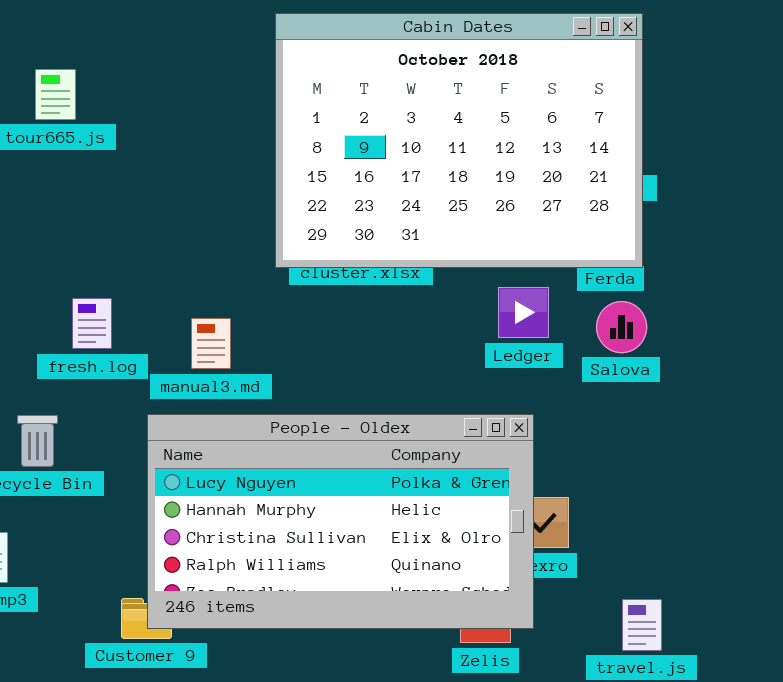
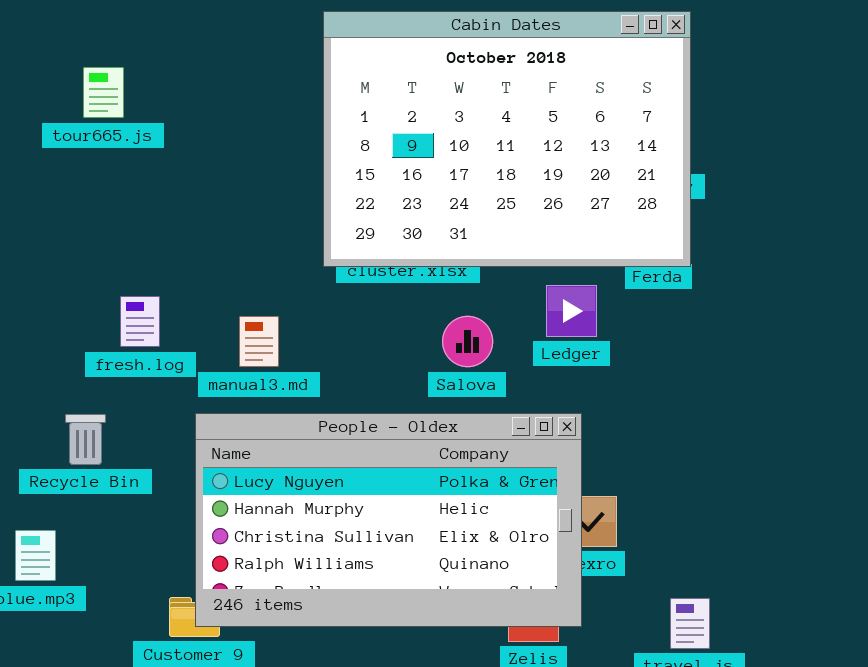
Salova: [596,301,647,353] -> [442,316,493,367], moved

